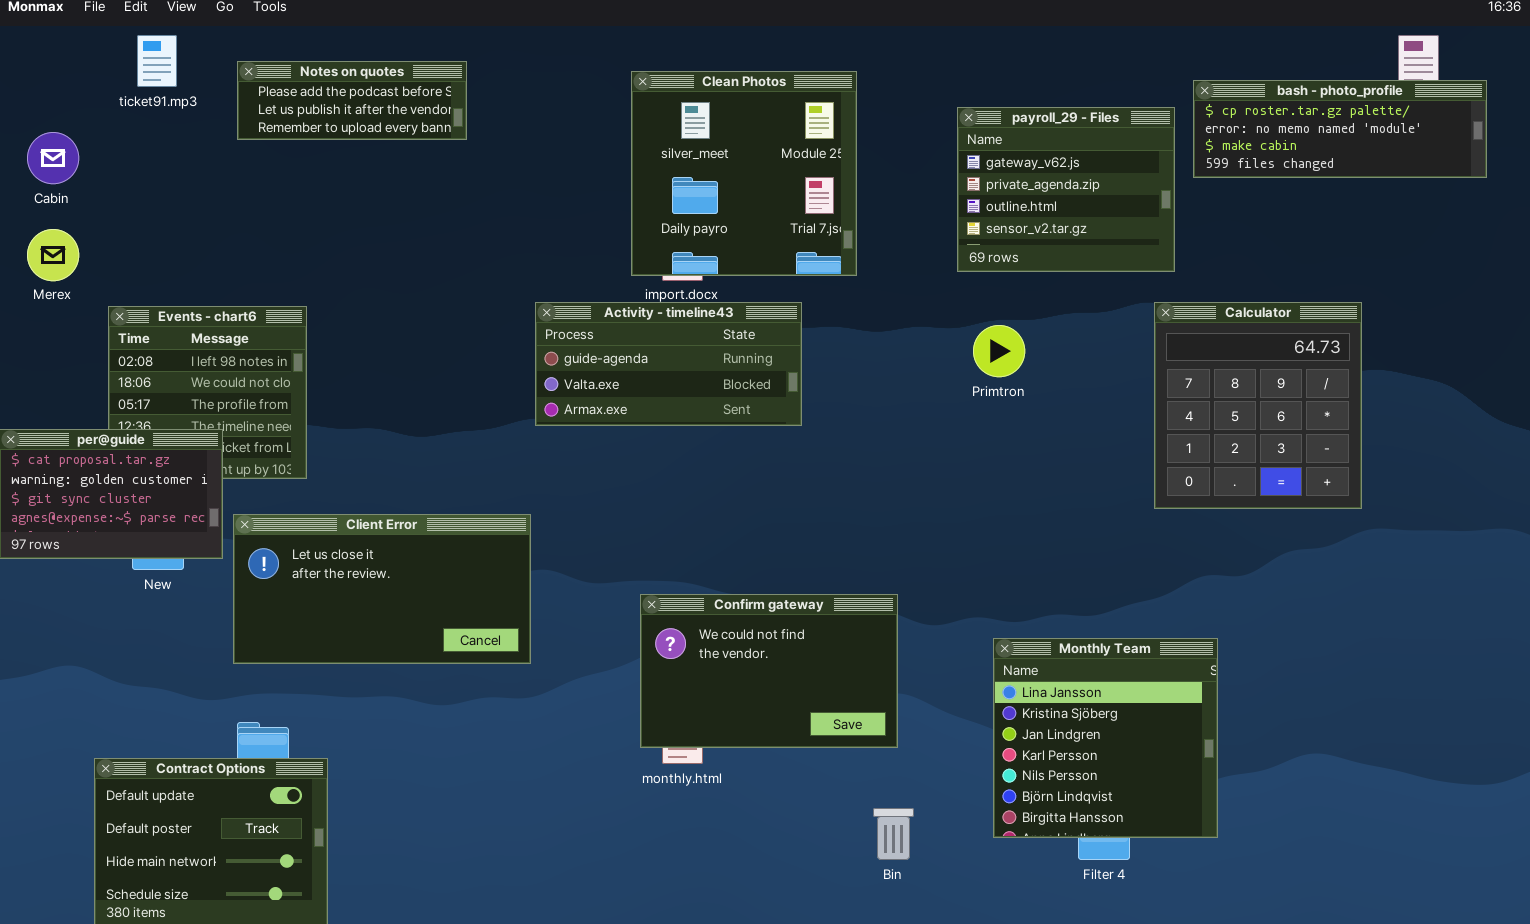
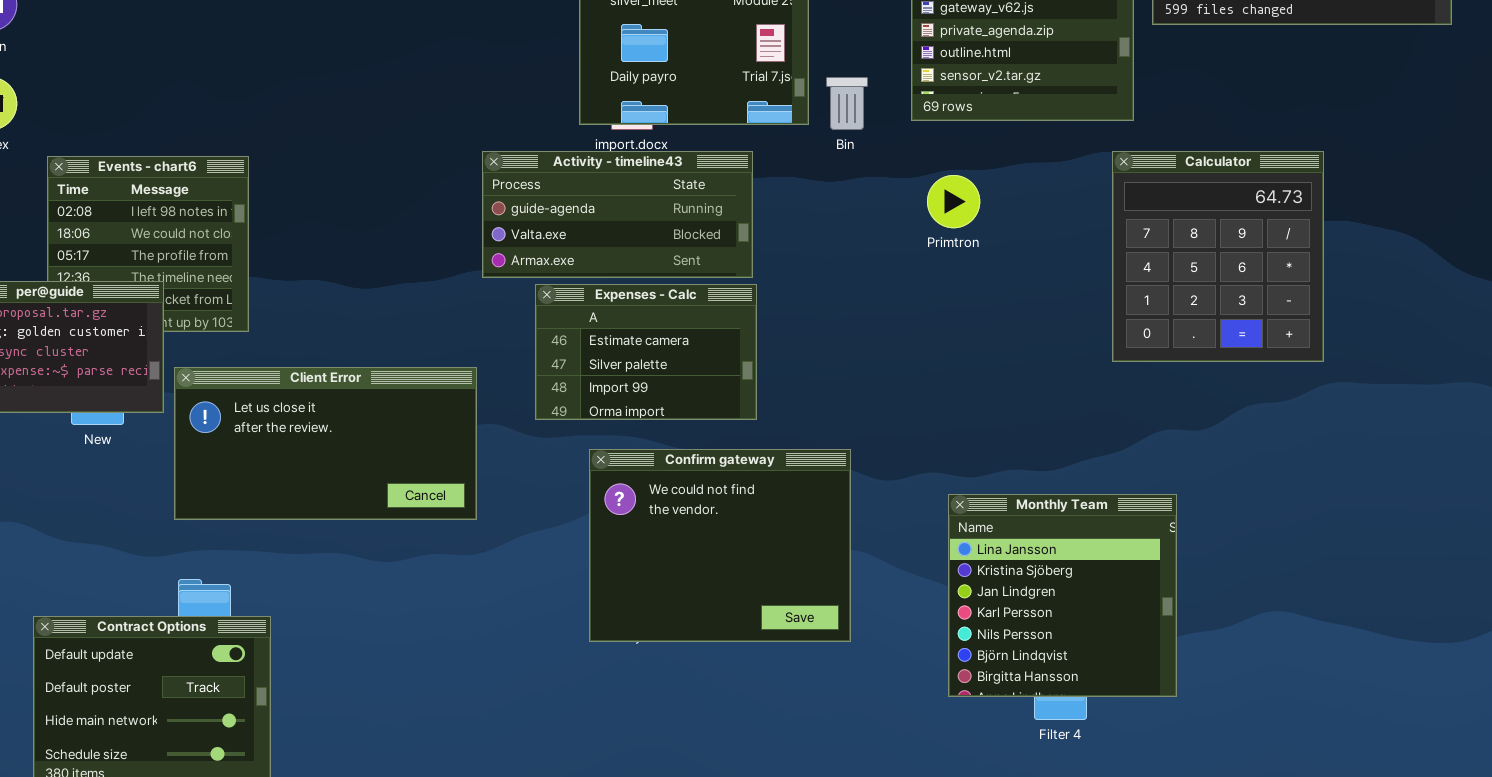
Expenses - Calc: none -> [535,284,757,420], opened
Confirm gateway: [640,594,898,748] -> [589,449,851,642], resized
Bin: [873,808,914,860] -> [826,77,868,130], moved

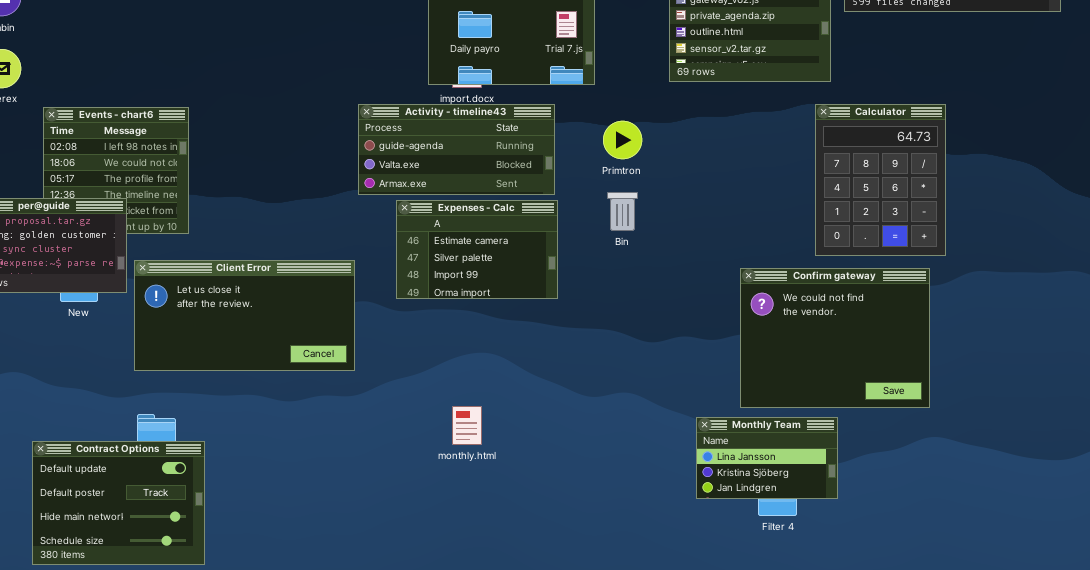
Bin: [826,77,868,130] -> [607,192,638,231], moved
Calculator: [1112,151,1324,362] -> [815,104,946,256], resized
Primtron: [927,175,980,228] -> [603,121,642,159], moved
Confirm gateway: [589,449,851,642] -> [740,268,930,408], moved
Monthly Team: [948,494,1177,697] -> [696,417,838,499], resized

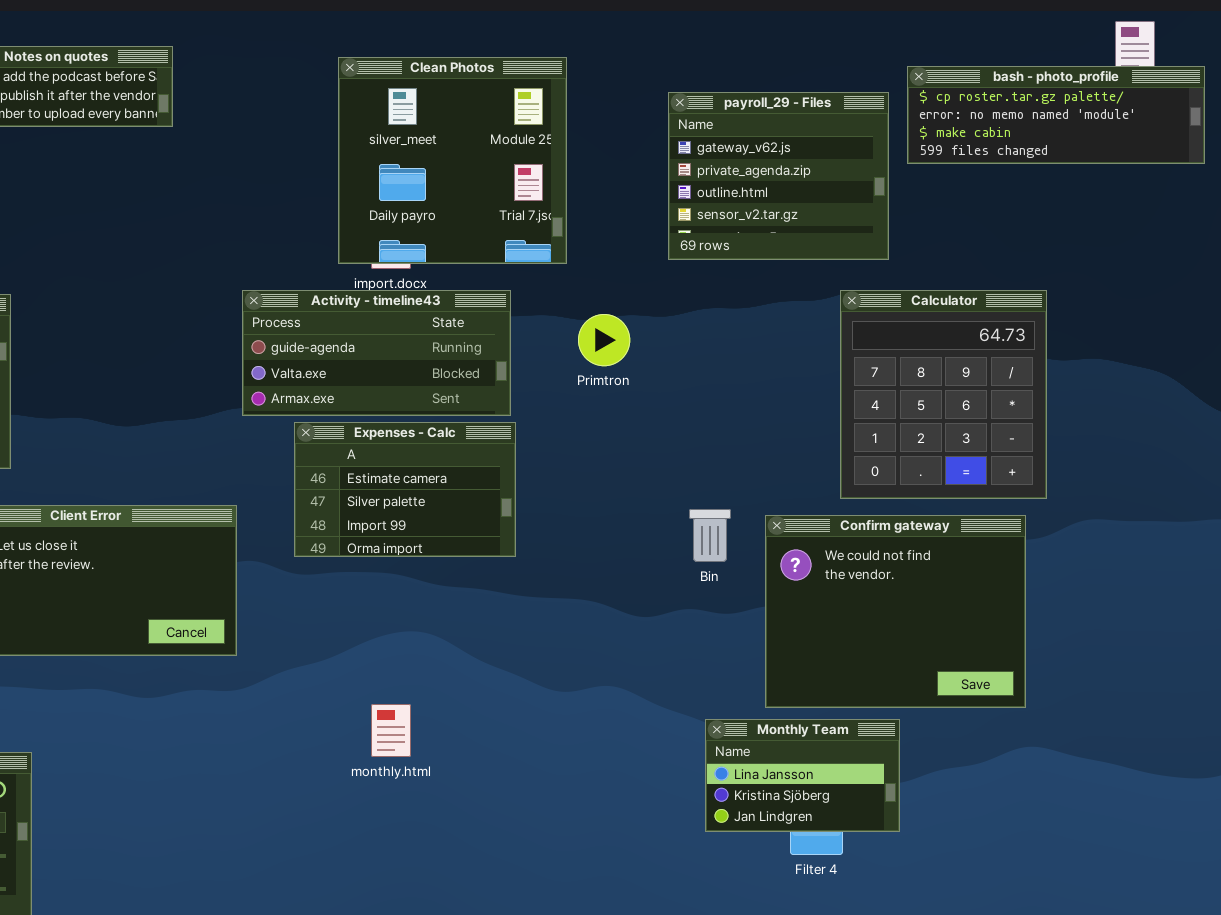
Calculator: [815,104,946,256] -> [840,290,1047,499], resized
Bin: [607,192,638,231] -> [689,509,731,562], moved

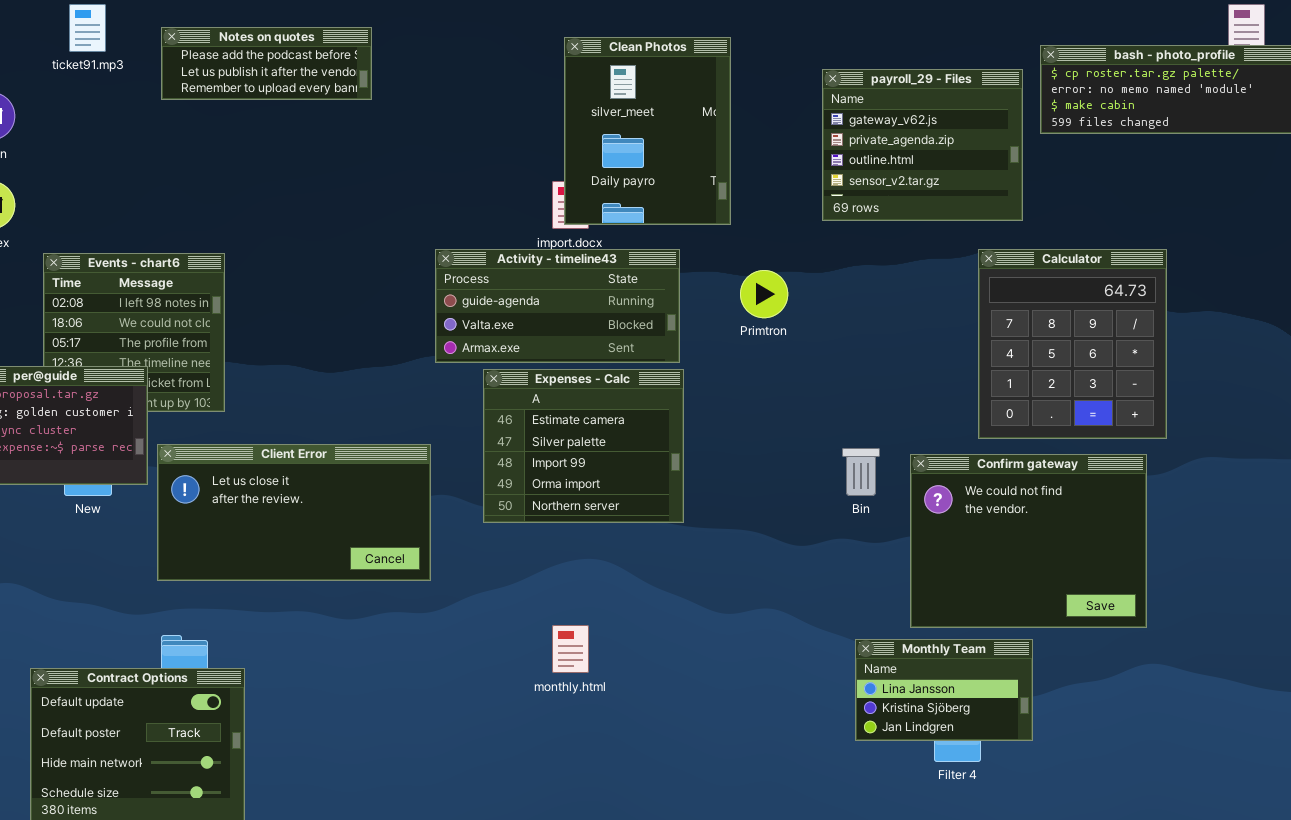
Clean Photos: [338,57,567,264] -> [564,37,731,225], resized
Expenses - Calc: [294,422,516,557] -> [483,369,684,523], resized

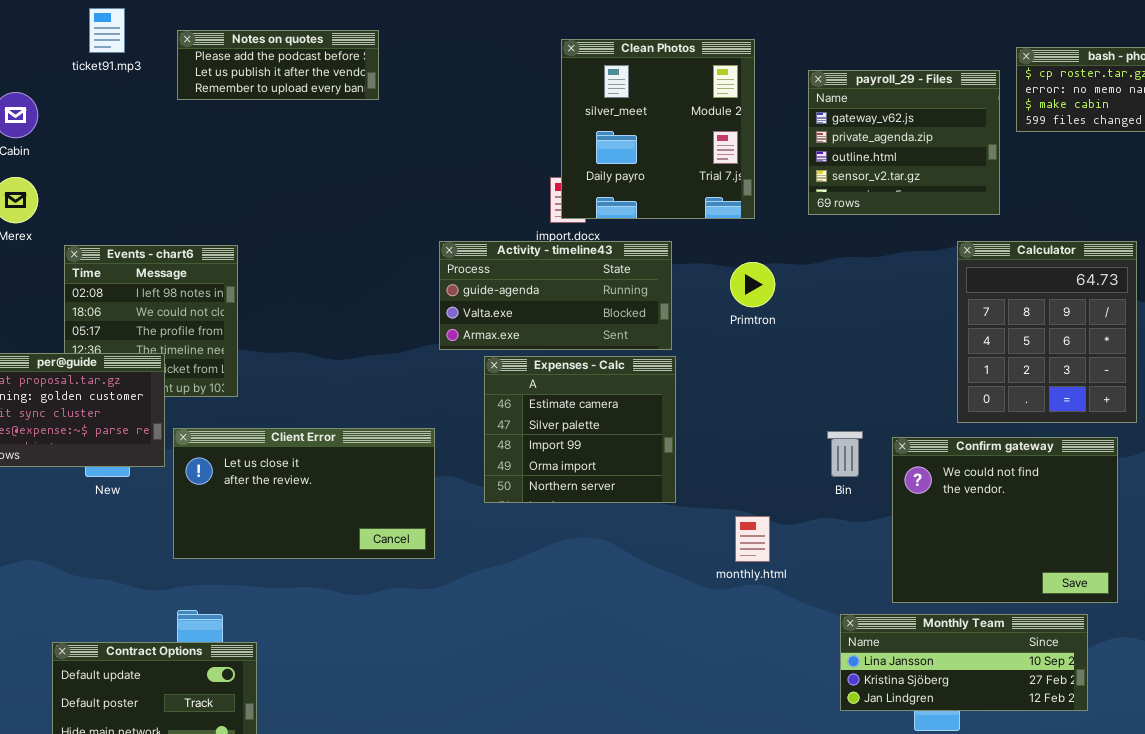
Clean Photos: [564,37,731,225] -> [561,39,755,219], resized
monthly.html: [552,625,589,673] -> [735,516,770,562], moved
Monthly Team: [855,639,1033,741] -> [840,614,1088,711], resized

